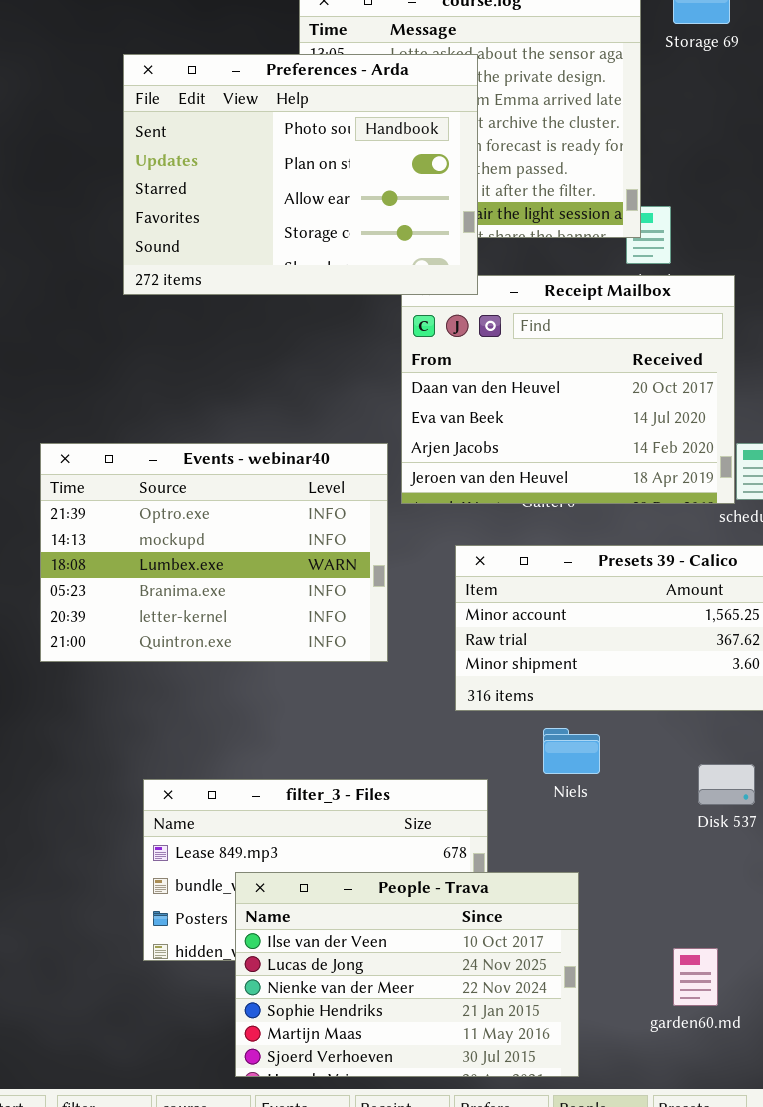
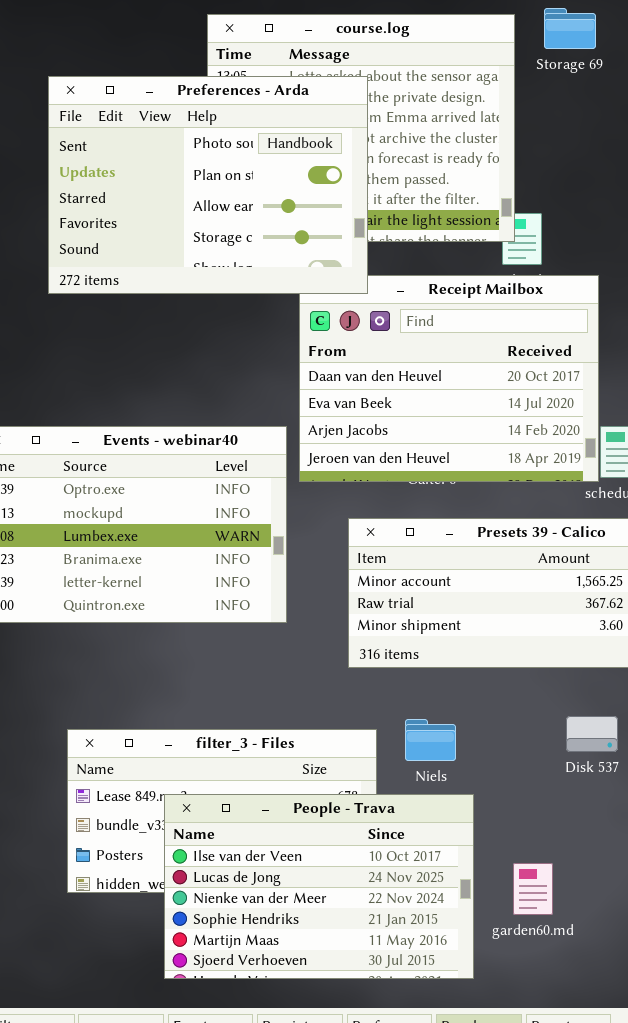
Niels: [543,728,600,774] -> [405,719,456,761], moved
People - Trava: [235,872,579,1077] -> [164,794,474,979], moved
garden60.md: [673,948,718,1006] -> [513,863,553,915], moved

